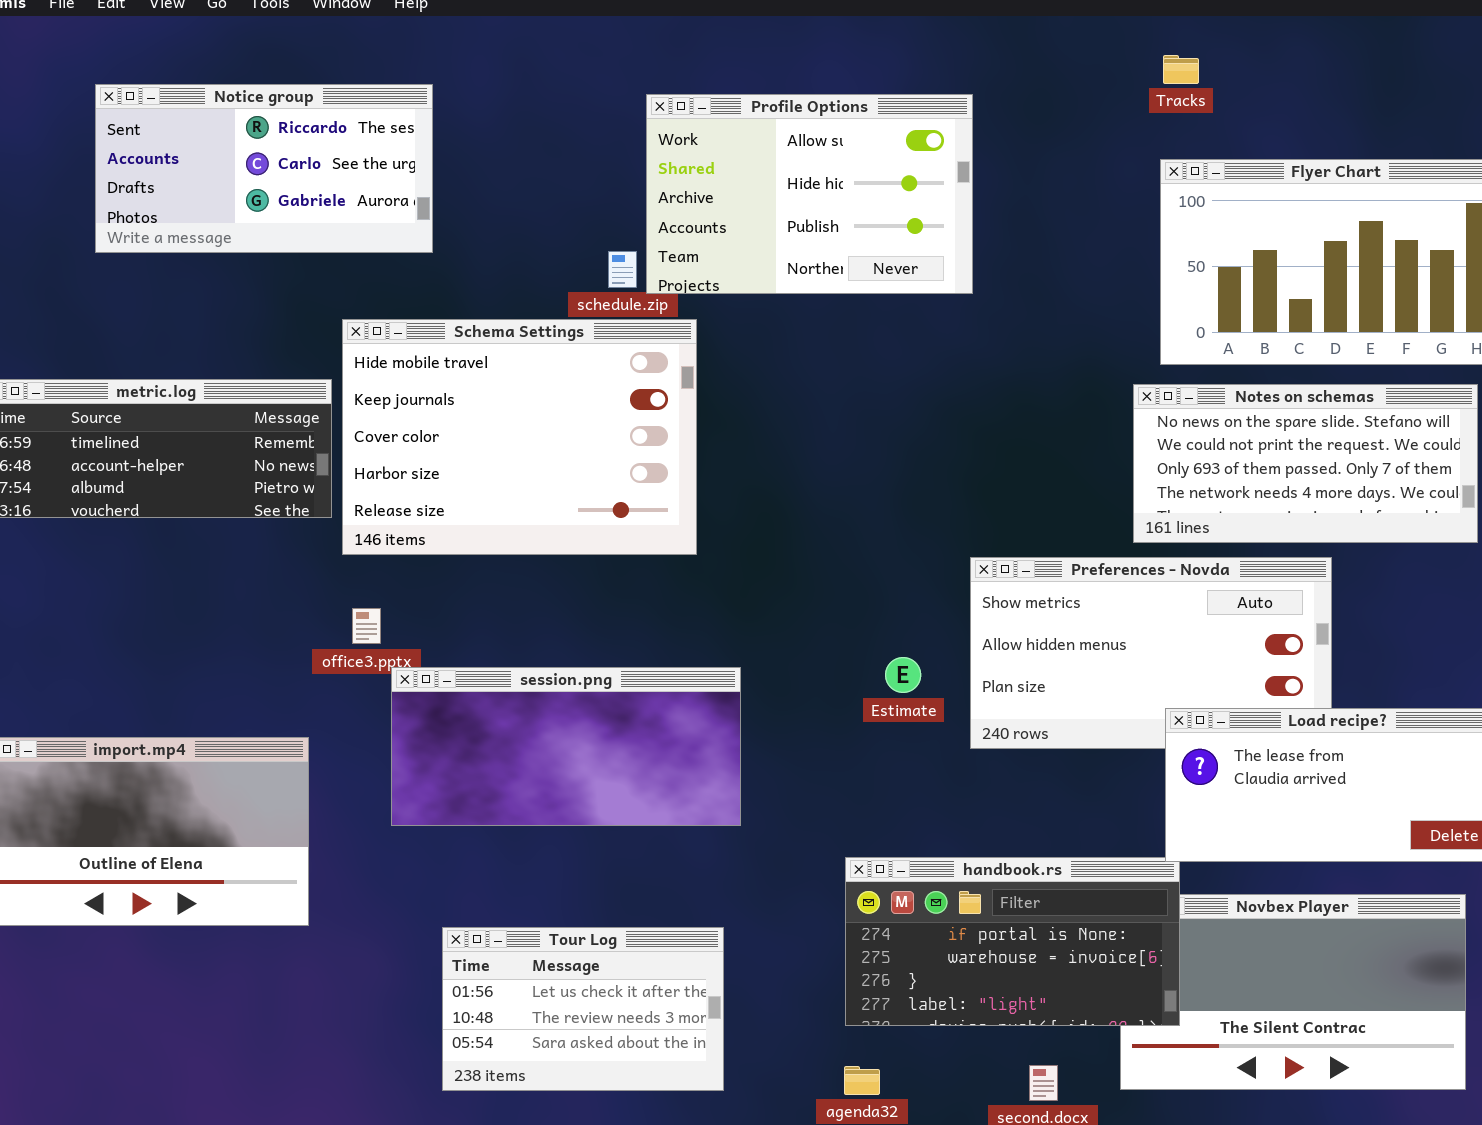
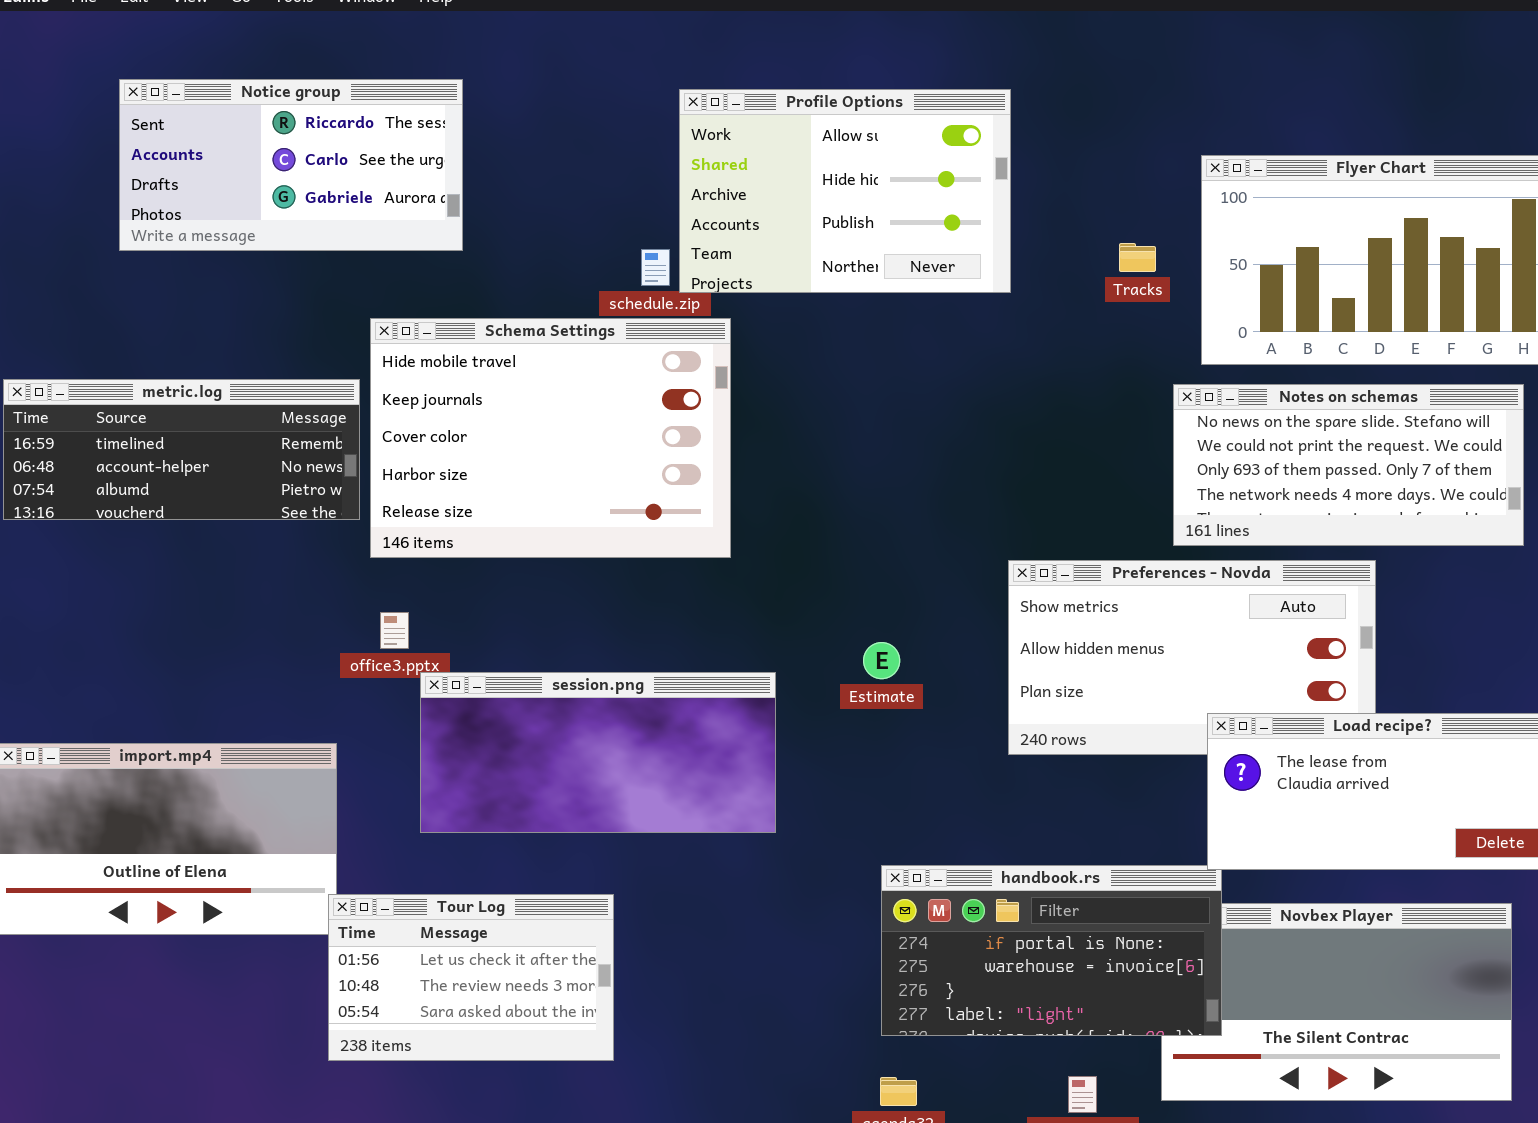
Tracks: [1163,55,1199,84] -> [1119,243,1156,272], moved
Estimate: [885,657,921,693] -> [863,642,900,679], moved
Tour Log: [442,927,724,1091] -> [328,894,614,1061], moved

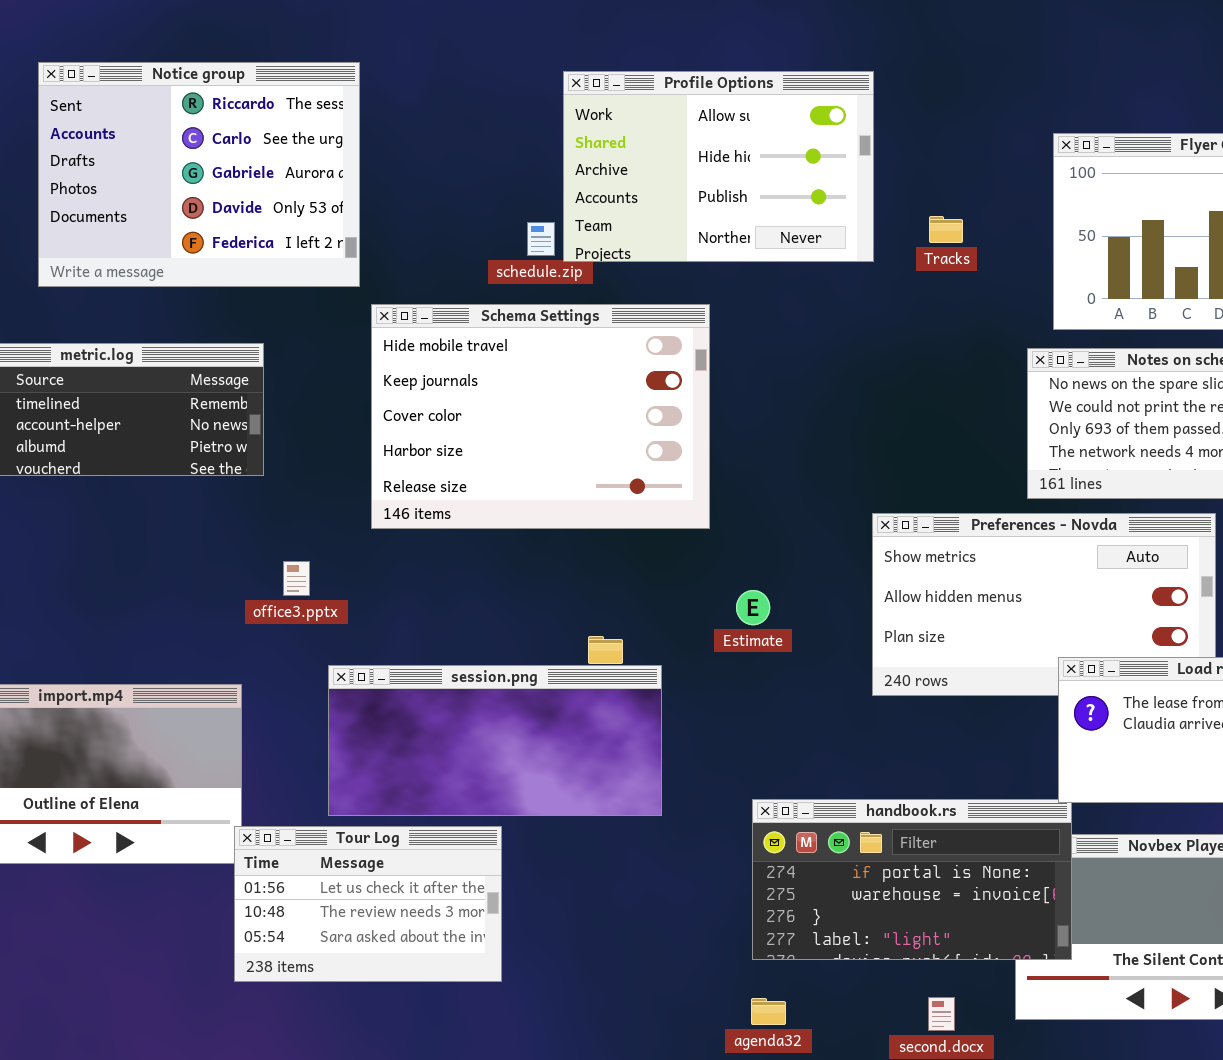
Notice group: [119,79,463,251] -> [38,62,360,287], resized
Tracks: [1119,243,1156,272] -> [929,216,963,243], moved
Schema Settings: [370,318,731,558] -> [371,304,710,529], moved
session.png: [420,672,776,833] -> [328,665,662,816], moved

